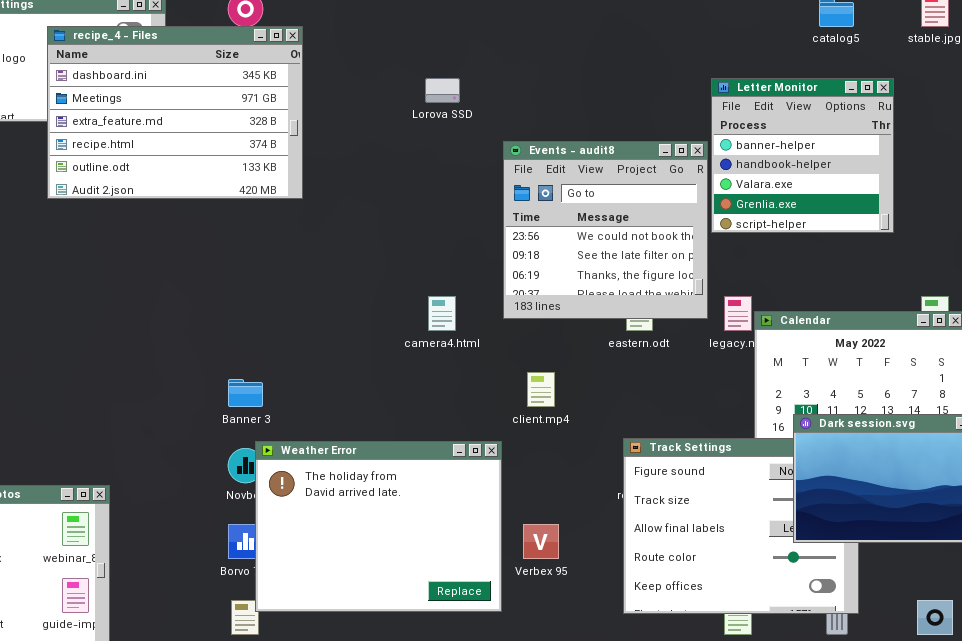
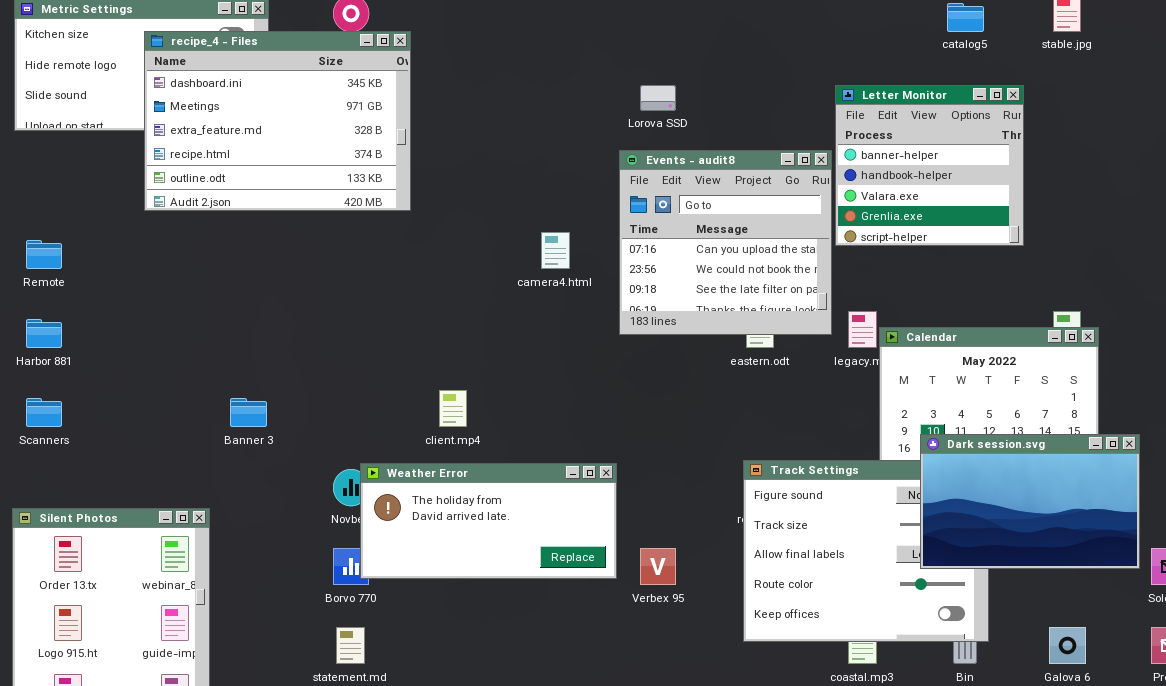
Lorova SSD: [425,78,460,103] -> [640,85,676,111], moved
Events - audit8: [503,141,708,319] -> [619,150,832,335], scrolled up 1 row
camera4.html: [428,296,456,331] -> [541,232,570,269], moved
client.mp4: [527,372,555,407] -> [439,390,467,427], moved
Banner 3: [228,379,263,407] -> [230,398,267,427], moved
Weather Error: [255,441,502,612] -> [360,463,617,579], resized

